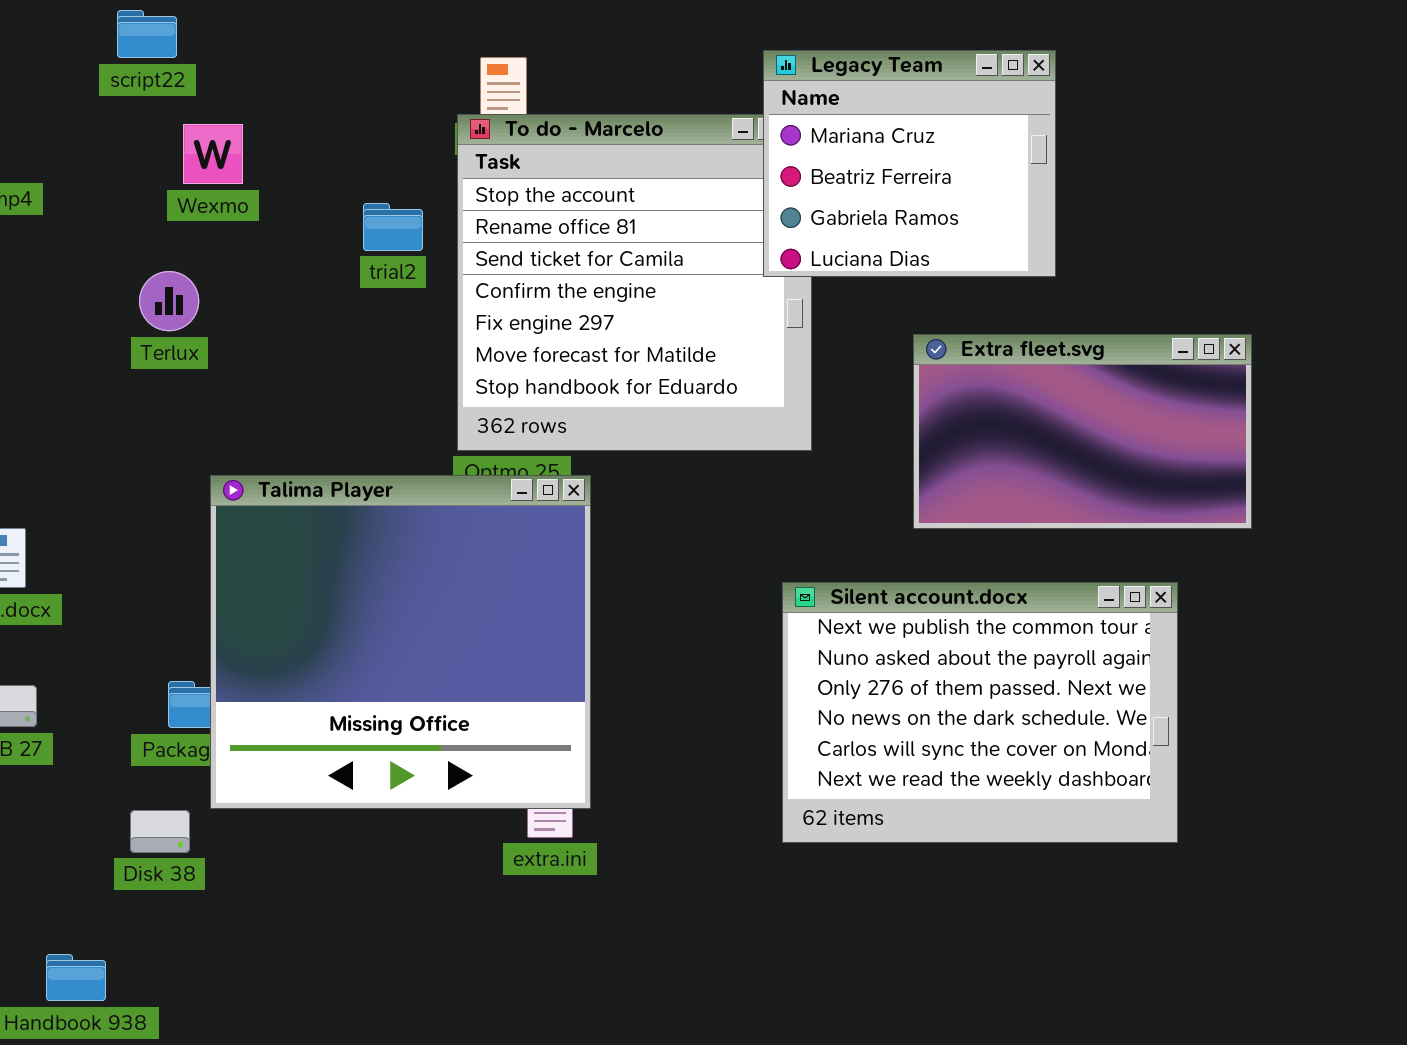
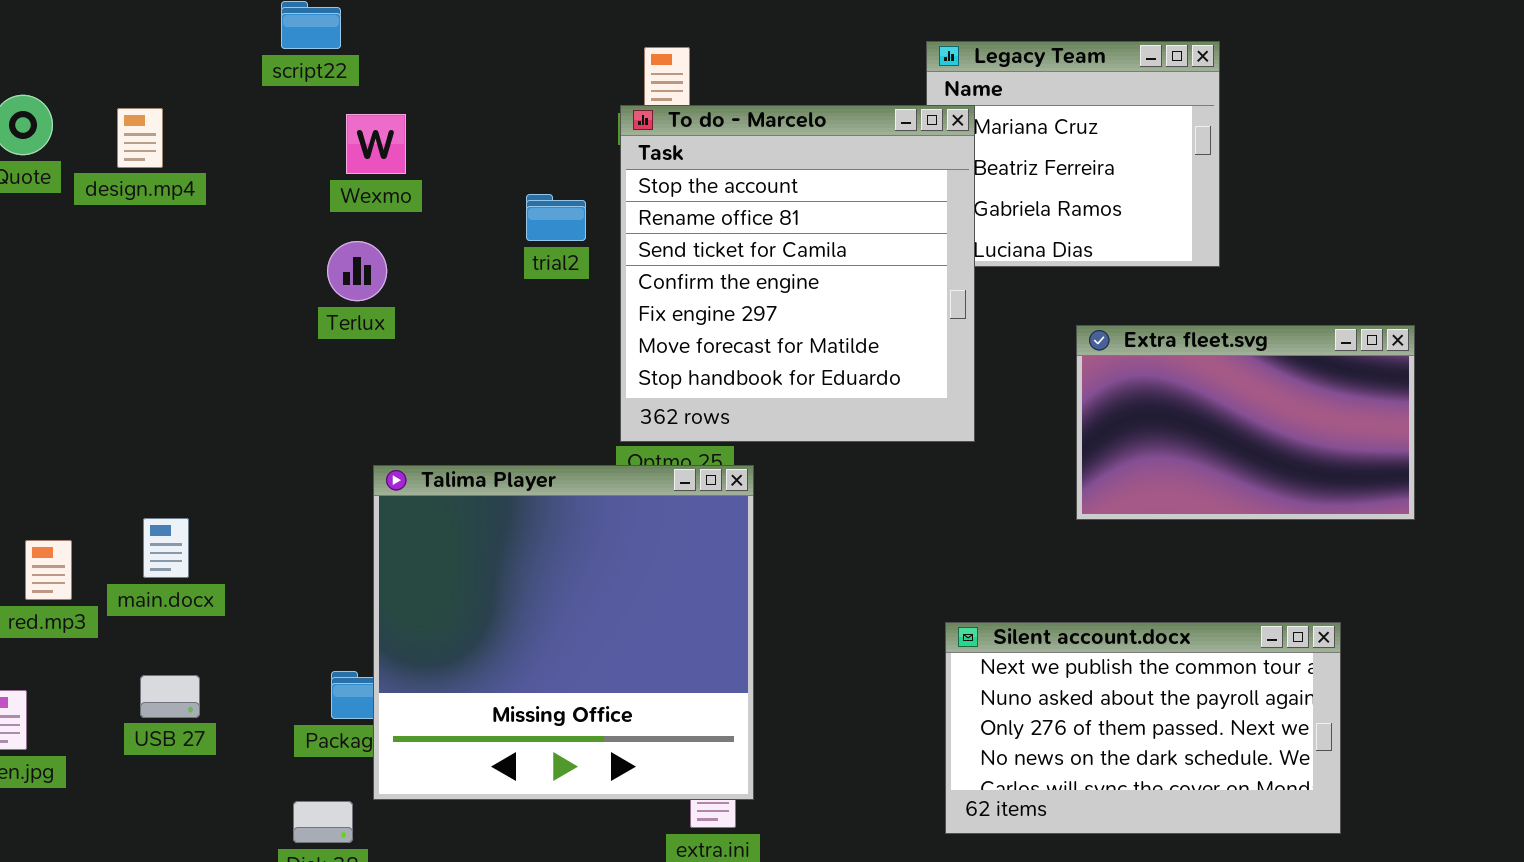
To do - Marcelo: [457,114,812,451] -> [620,105,975,442], raised
Terlux: [139,271,199,331] -> [327,241,387,301], moved
Silent account.docx: [782,582,1178,843] -> [945,622,1341,834], resized

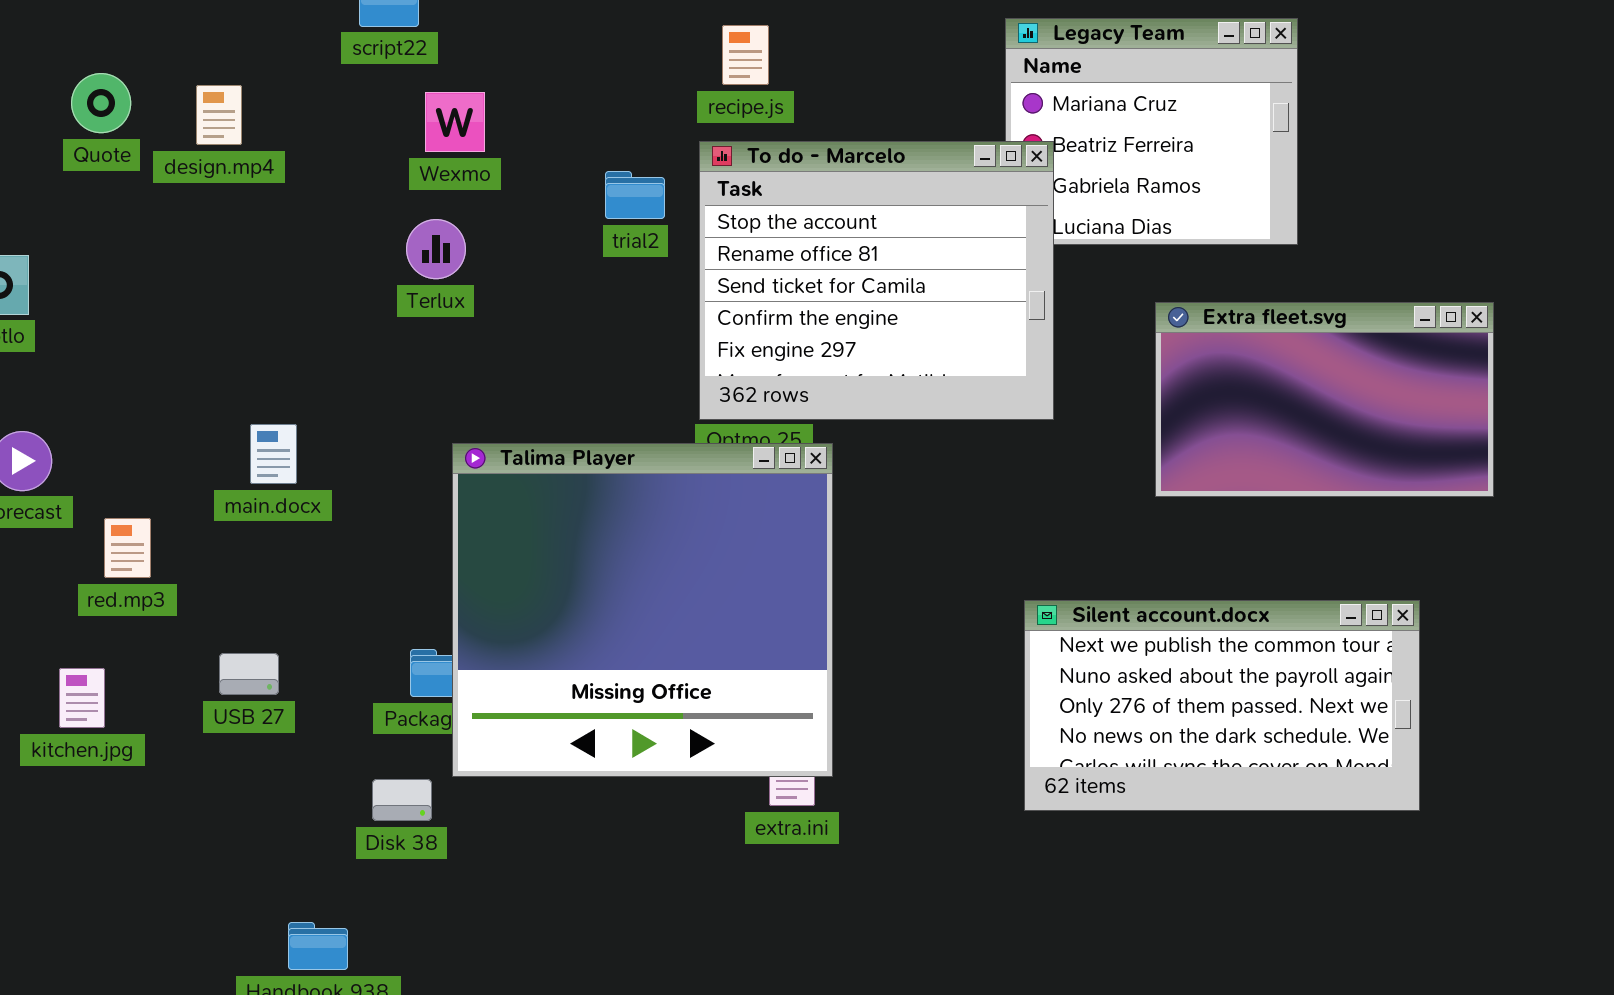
To do - Marcelo: [620,105,975,442] -> [699,141,1054,420], resized
main.docx: [143,518,189,578] -> [250,424,297,484], moved

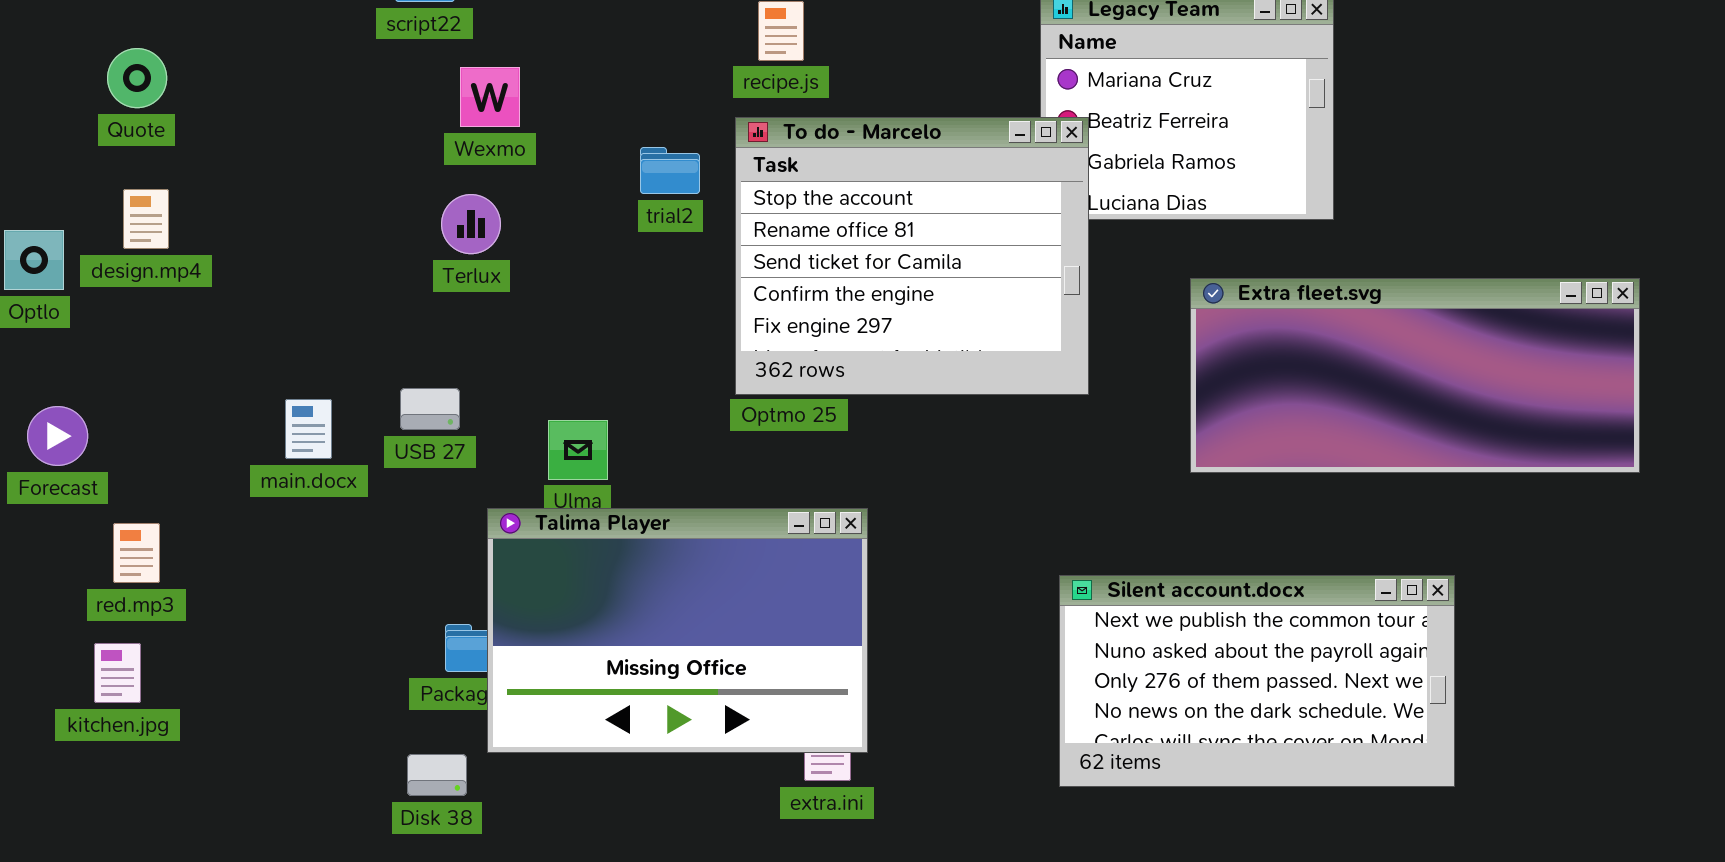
design.mp4: [196,85,242,145] -> [123,189,169,249], moved
Extra fleet.svg: [1155,302,1494,497] -> [1190,278,1640,473], resized
Talima Player: [452,443,833,777] -> [487,508,868,753], resized
red.mp3: [104,518,151,578] -> [113,523,160,583], moved
USB 27: [219,653,279,695] -> [400,388,460,430], moved

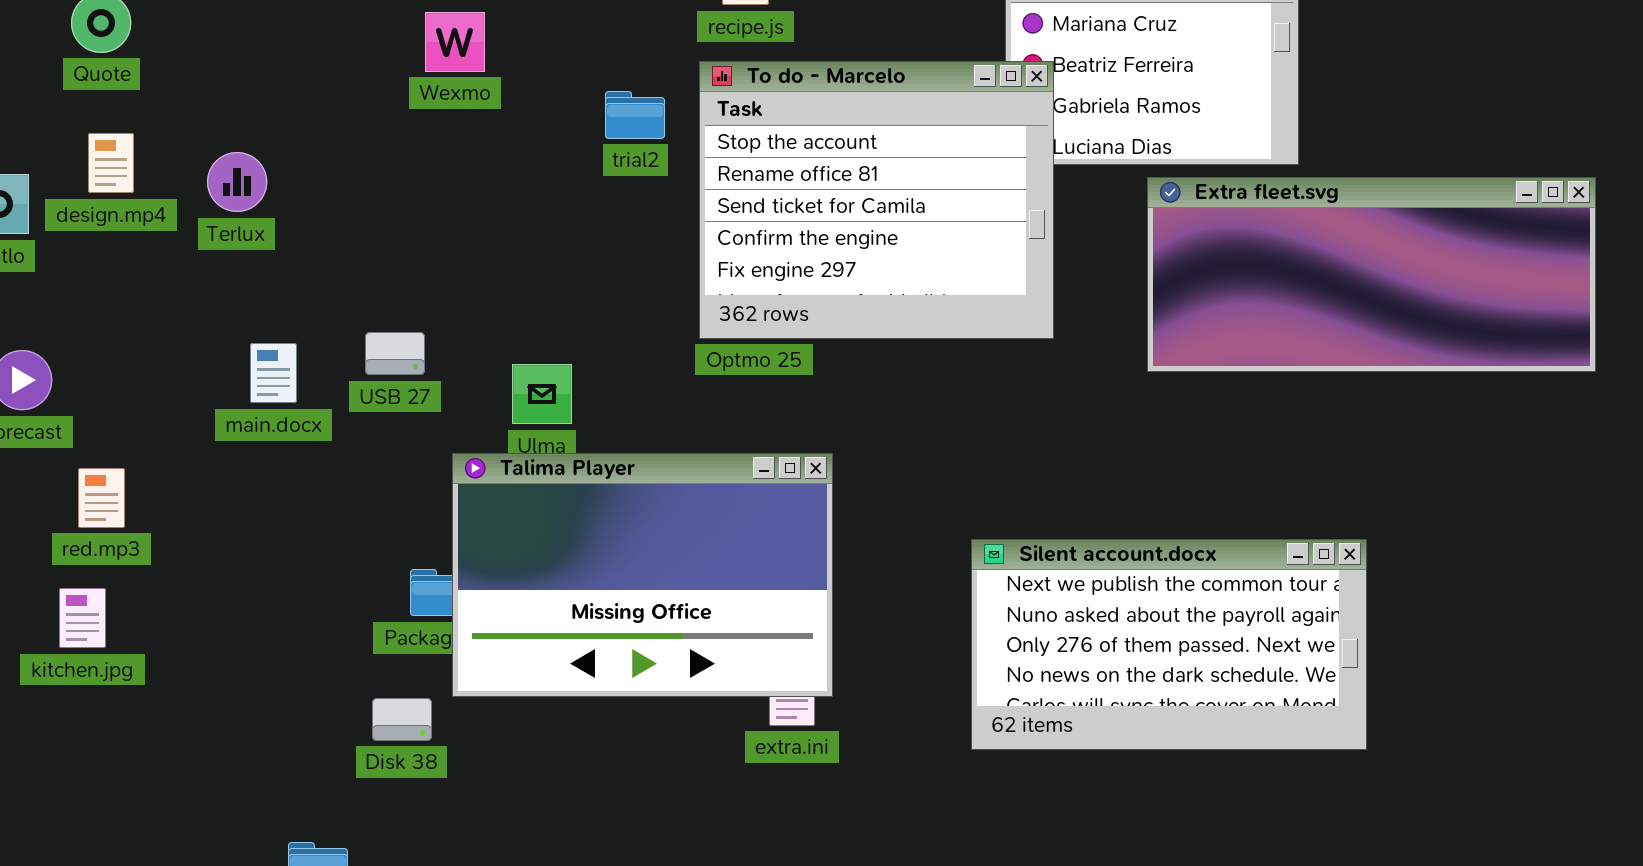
Terlux: [441,194,501,254] -> [207,152,267,212], moved
Extra fleet.svg: [1190,278,1640,473] -> [1147,177,1596,372], moved
Silent account.docx: [1059,575,1455,787] -> [971,539,1367,750], moved

